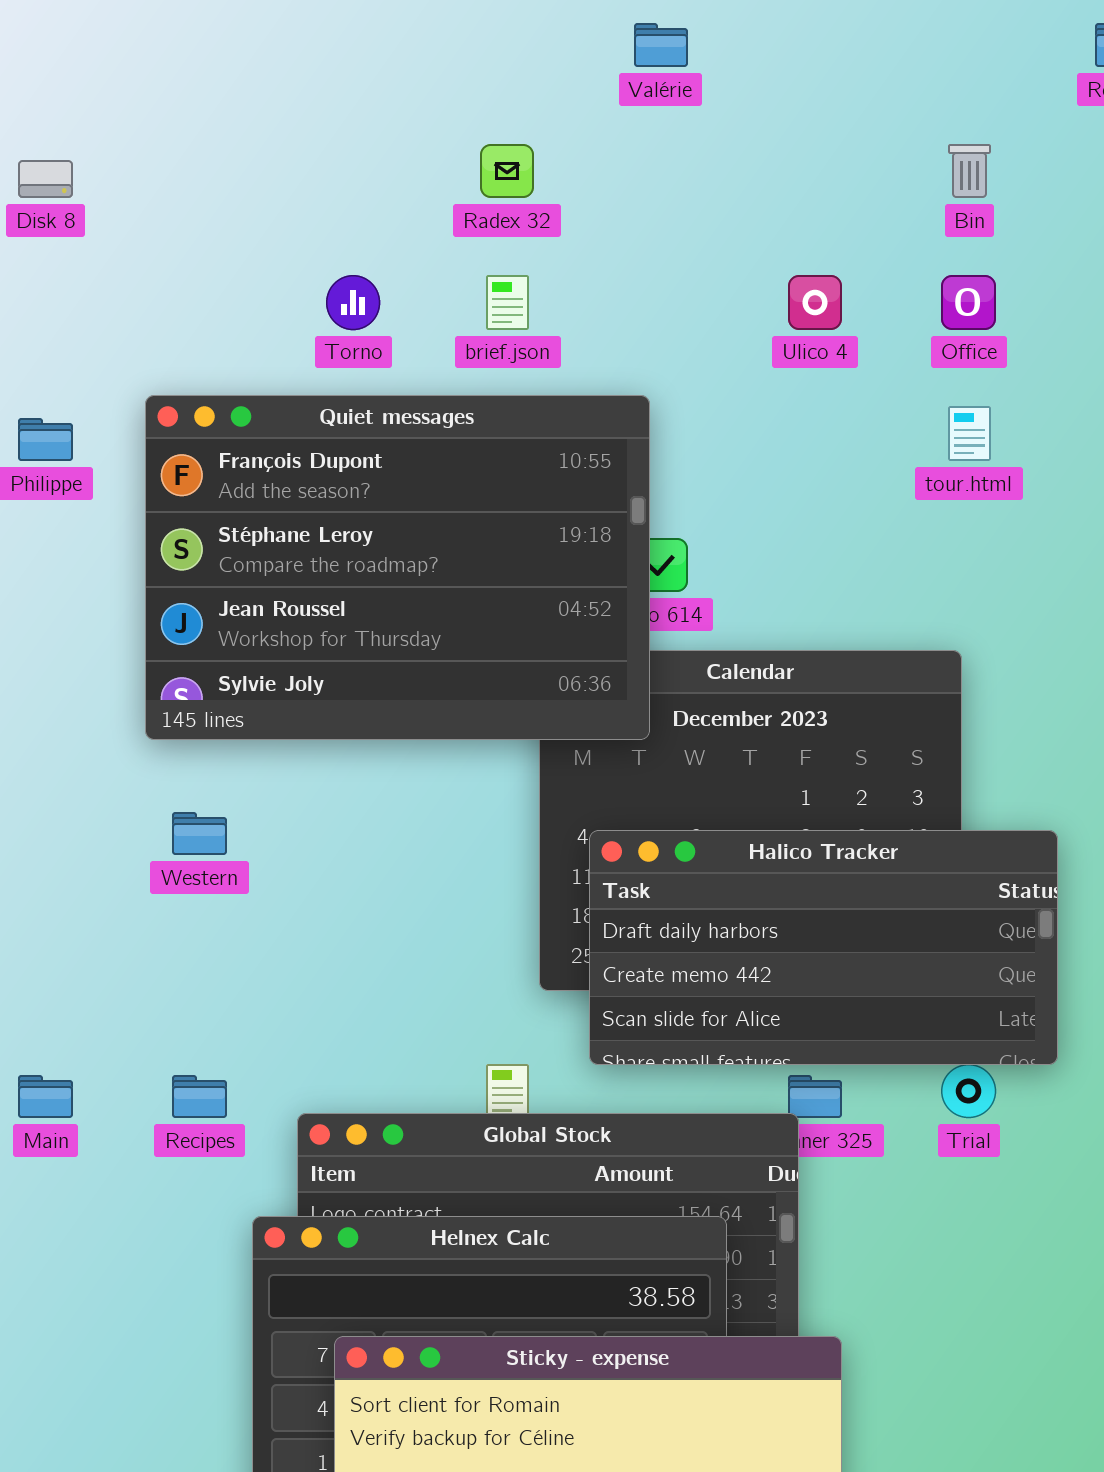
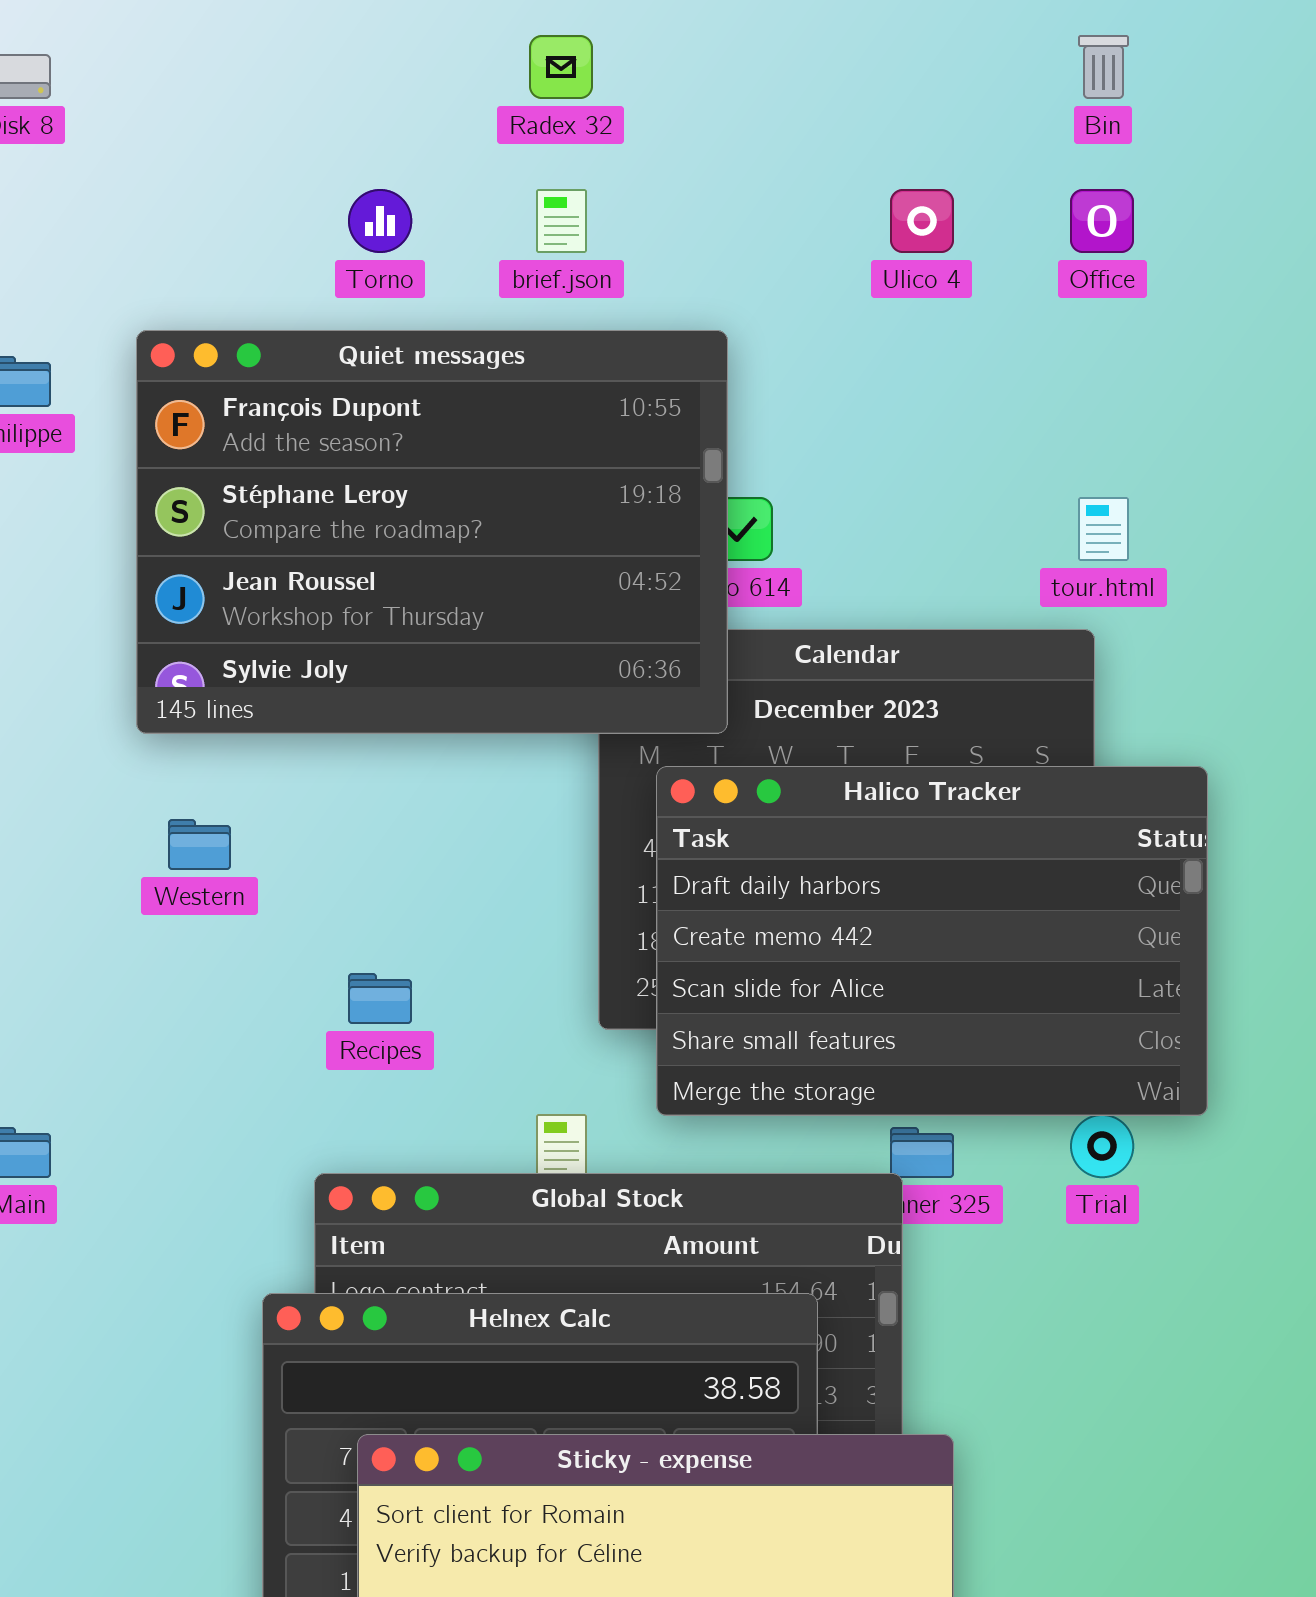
tour.html: [948,406,991,461] -> [1078,497,1129,561], moved
Halico Tracker: [589,830,1058,1065] -> [656,766,1208,1116], resized
Recipes: [172,1075,227,1118] -> [348,973,412,1024], moved

